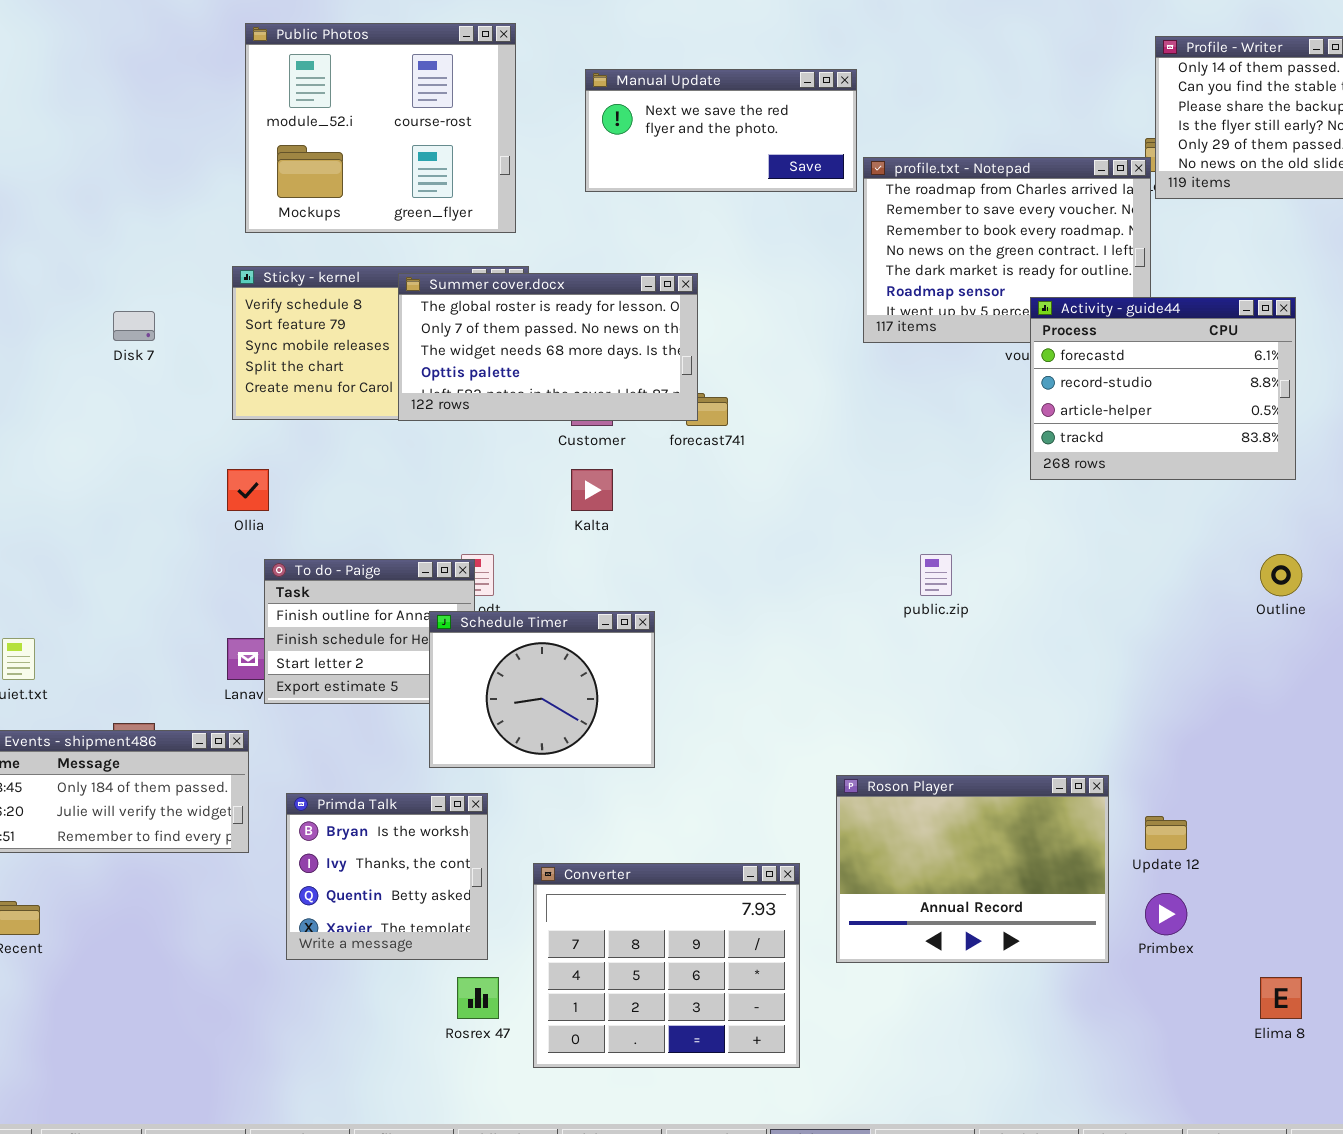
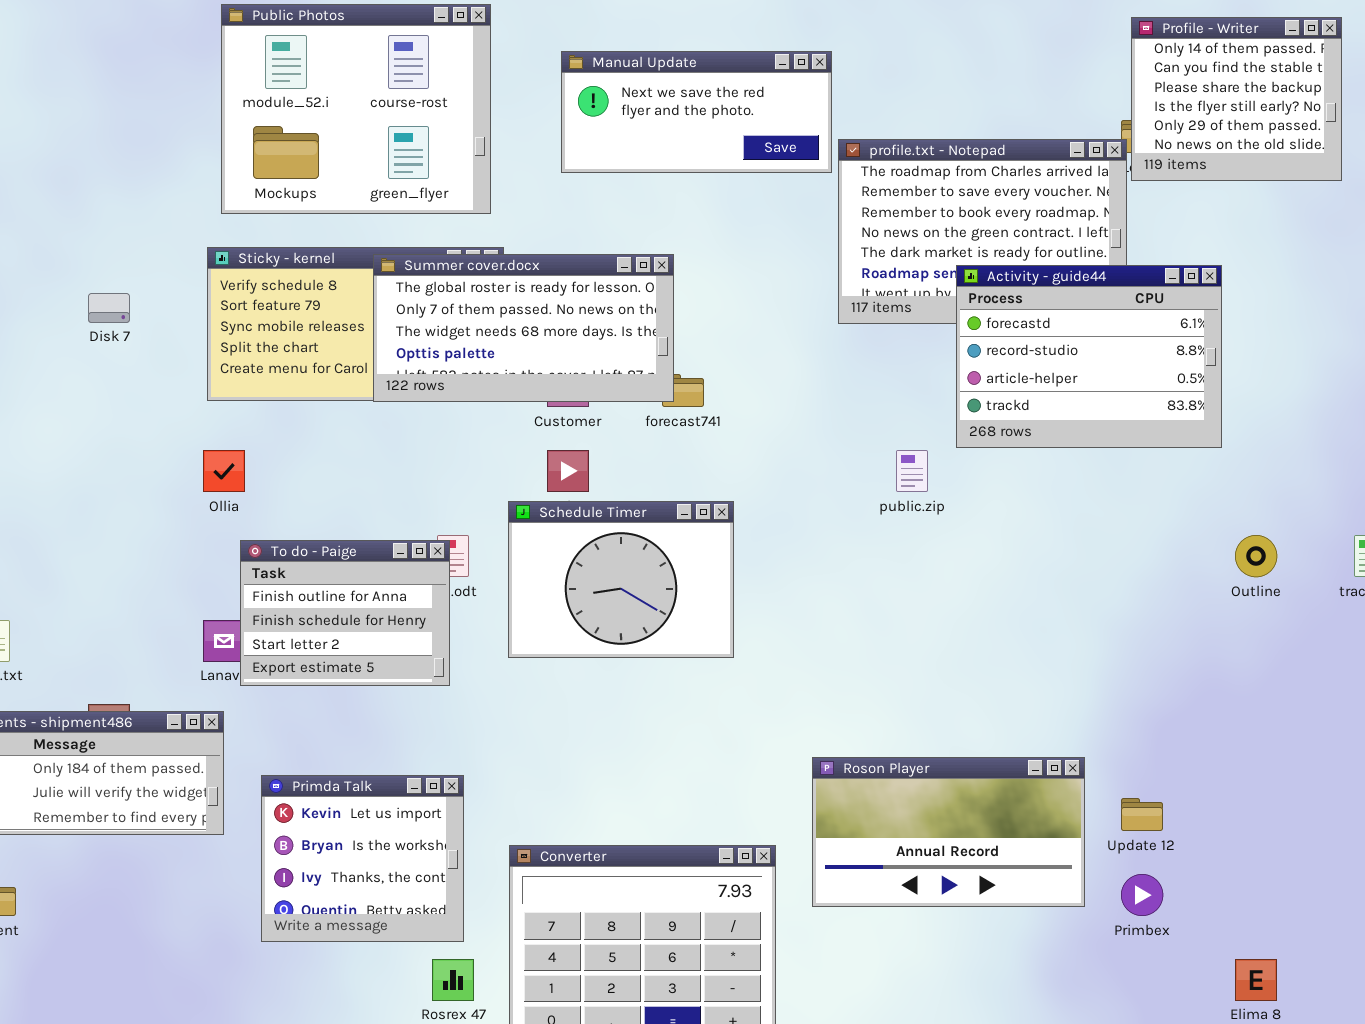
Activity - guide44: [1030,297,1296,480] -> [956,265,1222,448], moved
public.zip: [920,554,952,596] -> [896,450,928,492], moved
Schedule Timer: [429,611,655,768] -> [508,501,734,658], moved
Roson Player: [836,775,1109,963] -> [812,757,1085,907], resized
Primda Talk: [286,793,488,960] -> [261,775,464,942], scrolled up 1 row

